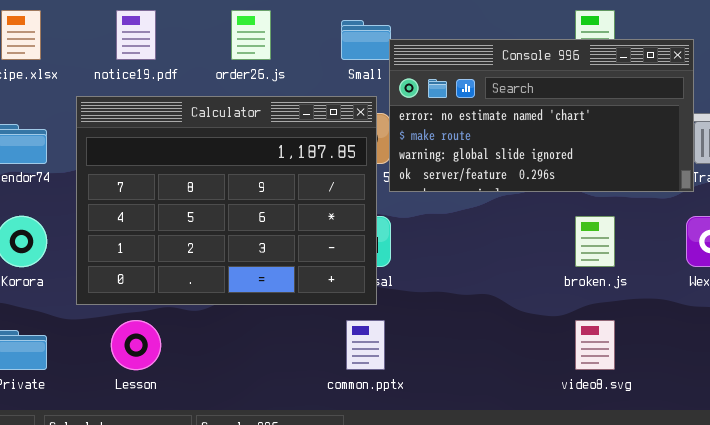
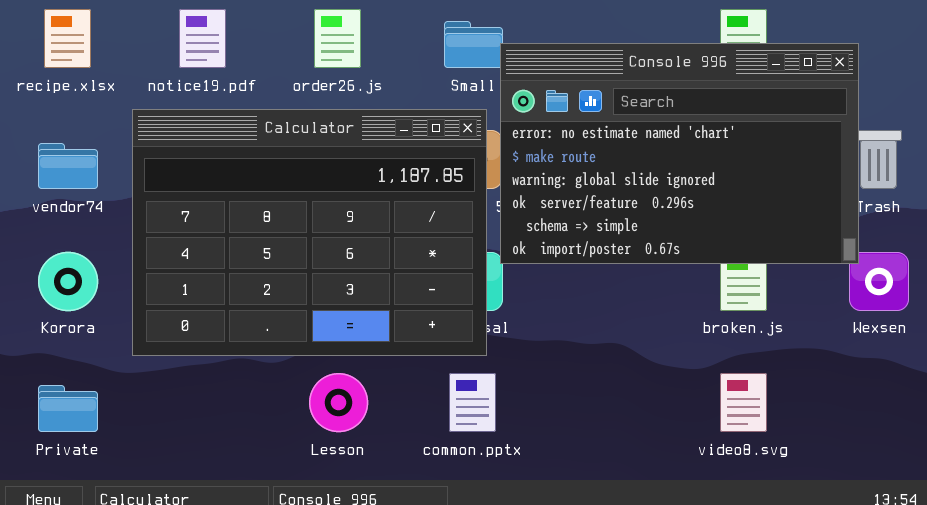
Console 996: [389,39,694,192] -> [500,43,859,264], resized
Lesson: [111,320,161,370] -> [309,373,368,432], moved

